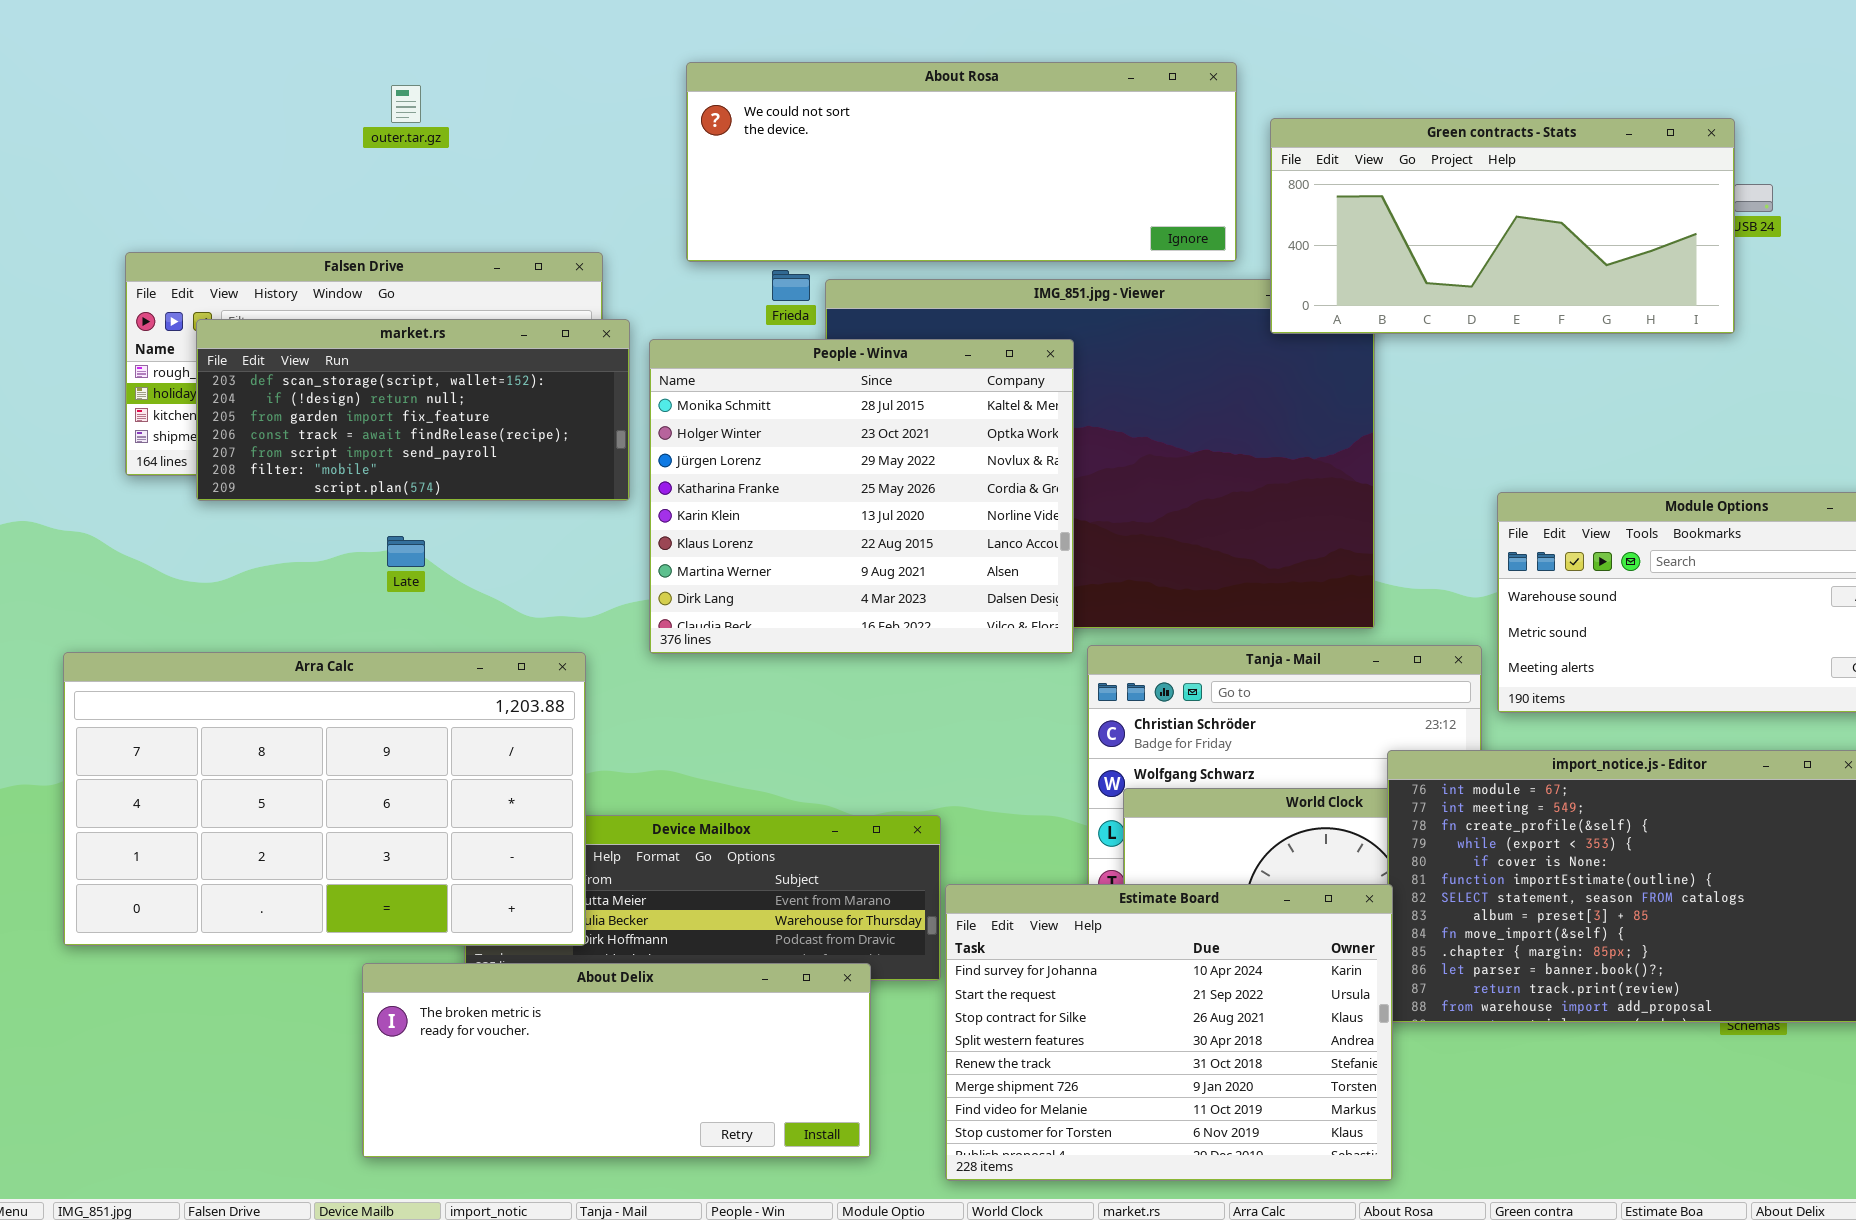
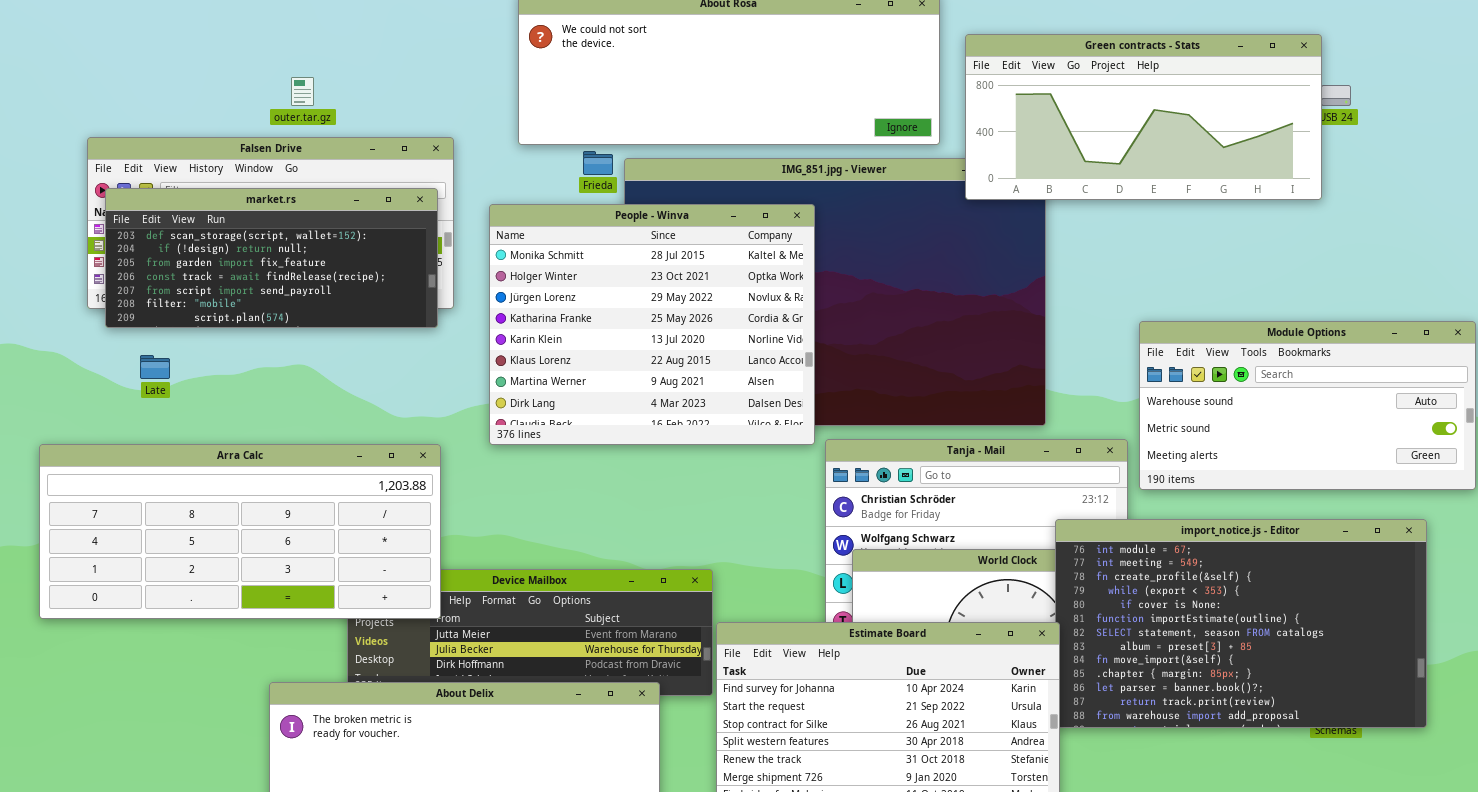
outer.tar.gz: [391,85,421,123] -> [291,77,314,106], moved
market.rs: [196,319,630,501] -> [105,188,438,328], moved
Late: [387,536,425,567] -> [140,355,170,379], moved
Arra Calc: [63,652,586,946] -> [39,444,441,619], resized

